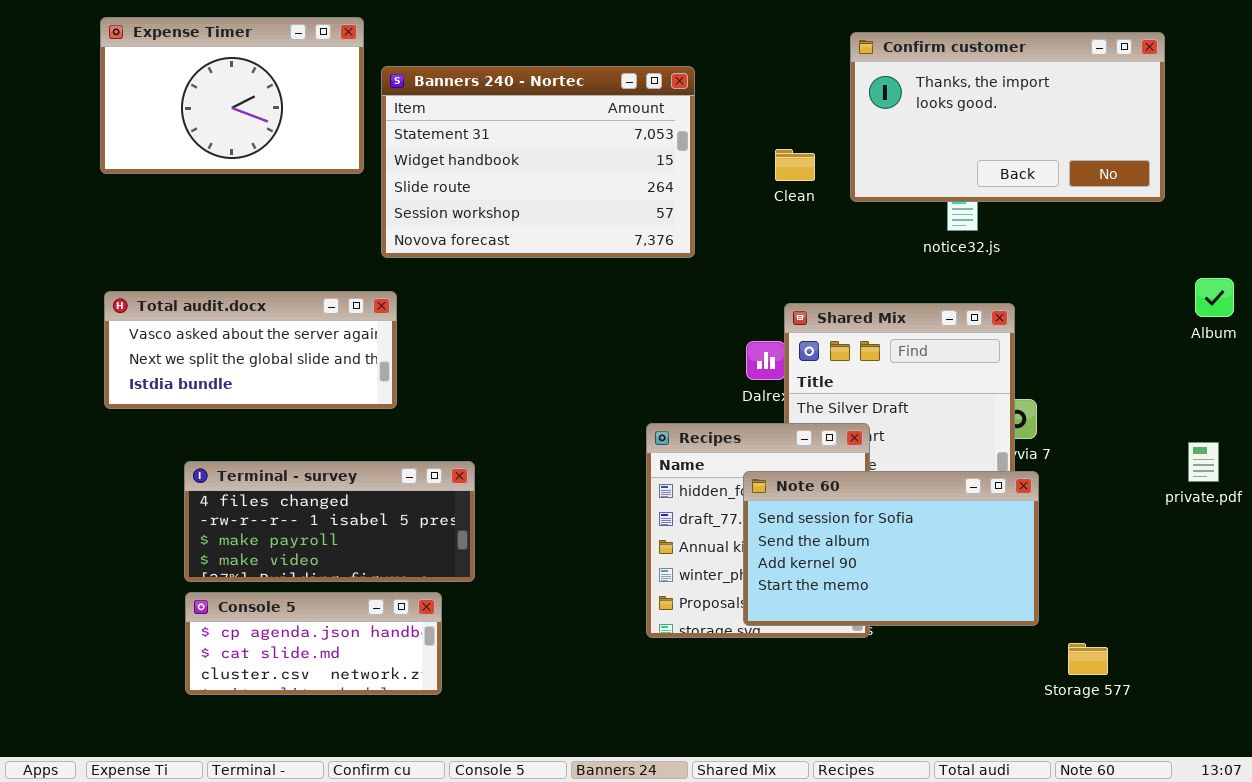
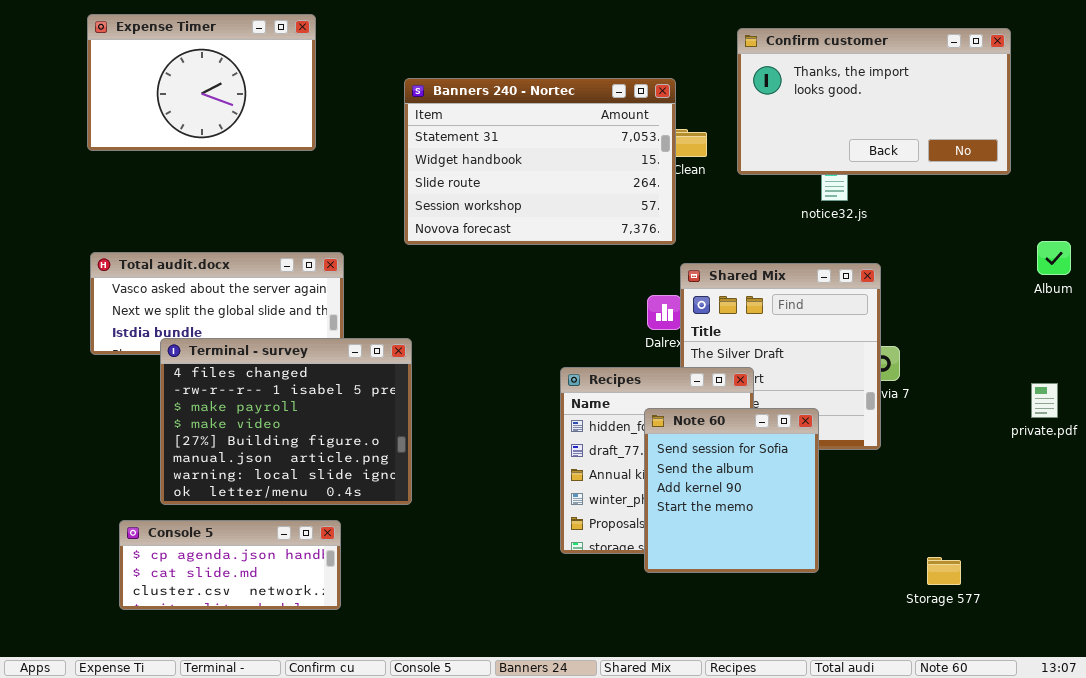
Banners 240 - Nortec: [381,66,695,258] -> [404,78,676,245], moved
Terminal - survey: [184,461,475,582] -> [160,338,412,505], resized
Note 60: [743,471,1039,626] -> [644,408,819,573], resized
Console 5: [185,592,442,695] -> [119,520,341,610], moved

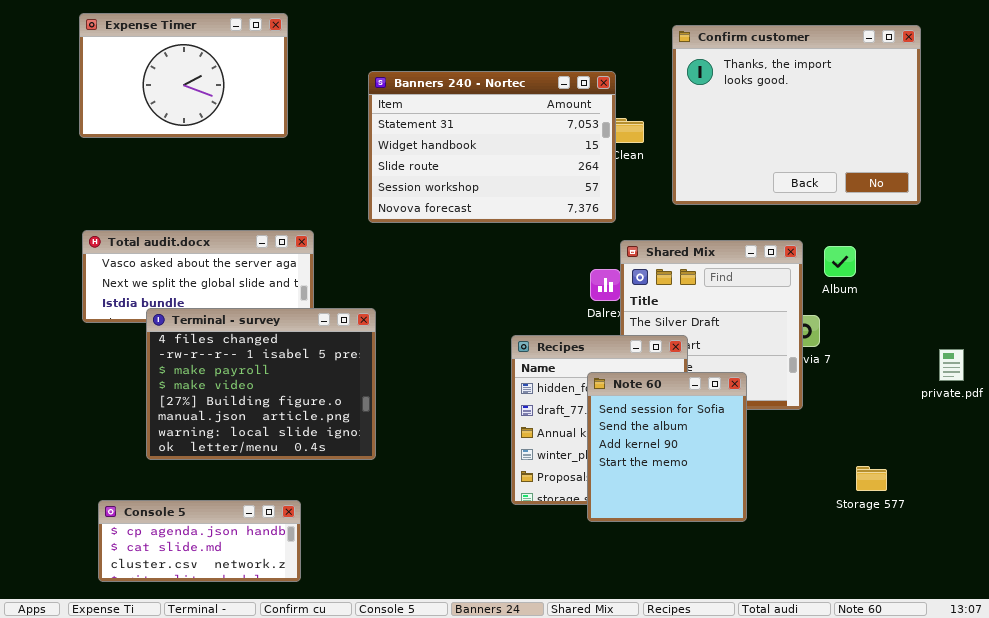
Confirm customer: [737,28,1011,175] -> [672,25,921,205], resized
Album: [1037,241,1071,275] -> [824,246,856,277], moved
Console 5: [119,520,341,610] -> [98,500,301,582], moved
Storage 577: [927,557,961,585] -> [856,466,887,491], moved

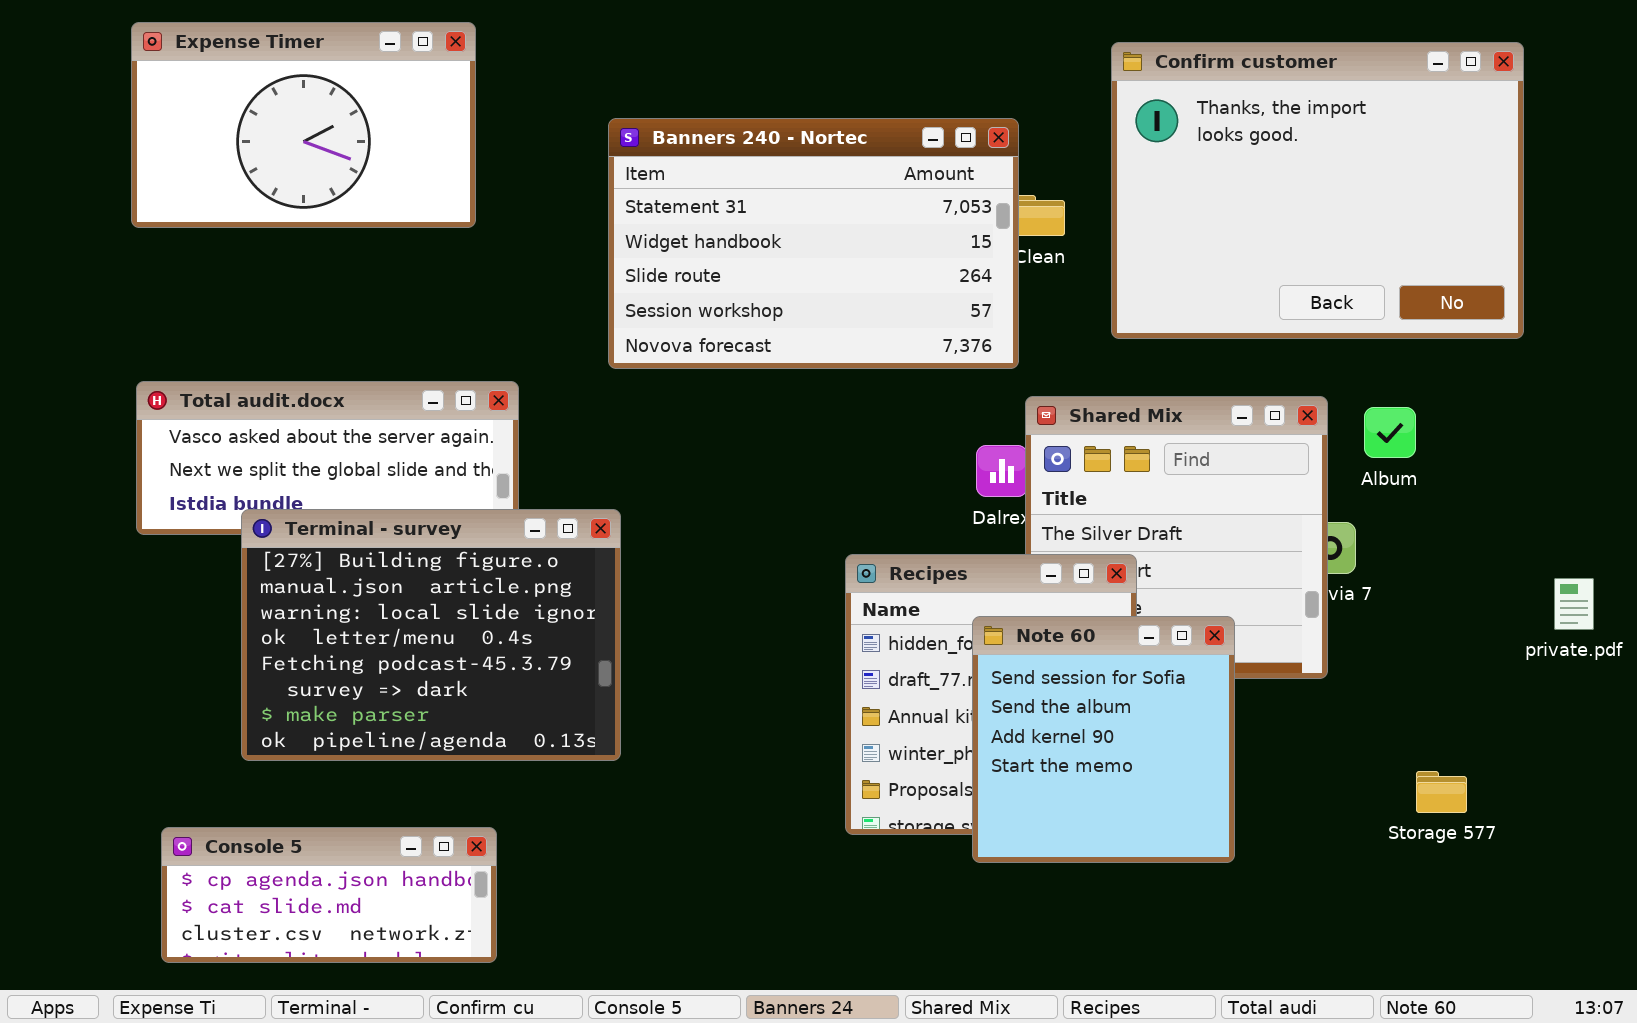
Terminal - survey: [146,308,376,460] -> [241,509,621,761], scrolled down 4 rows

